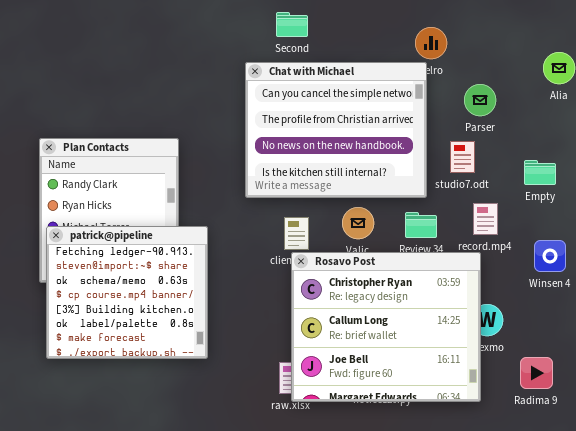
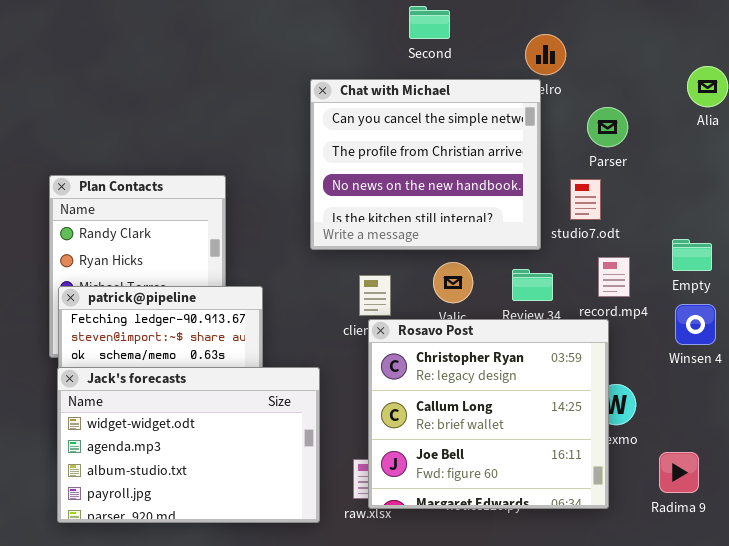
Second: [276,12,308,37] -> [409,6,450,39], moved
Empty: [524,160,556,185] -> [672,239,712,271], moved
Jack's forecasts: none -> [57,367,320,523], opened

